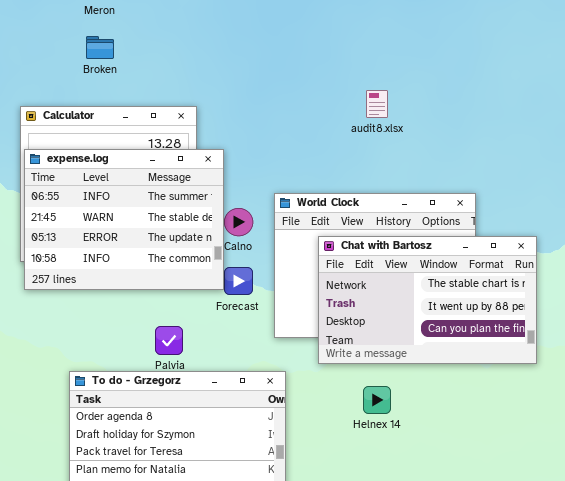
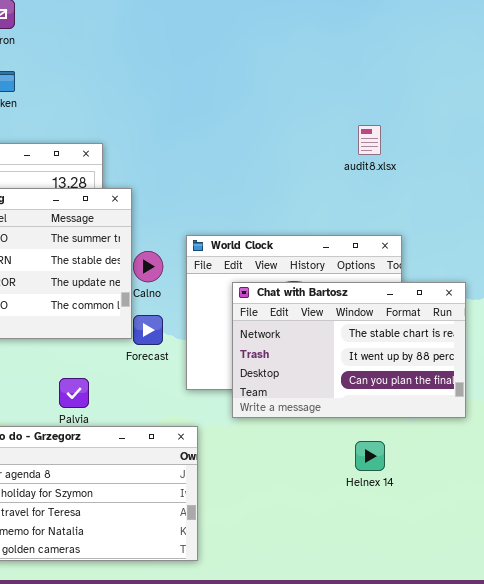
audit8.xlsx: [366,90,388,118] -> [358,125,381,155], moved
Helnex 14: [363,386,391,414] -> [355,441,385,471], moved

